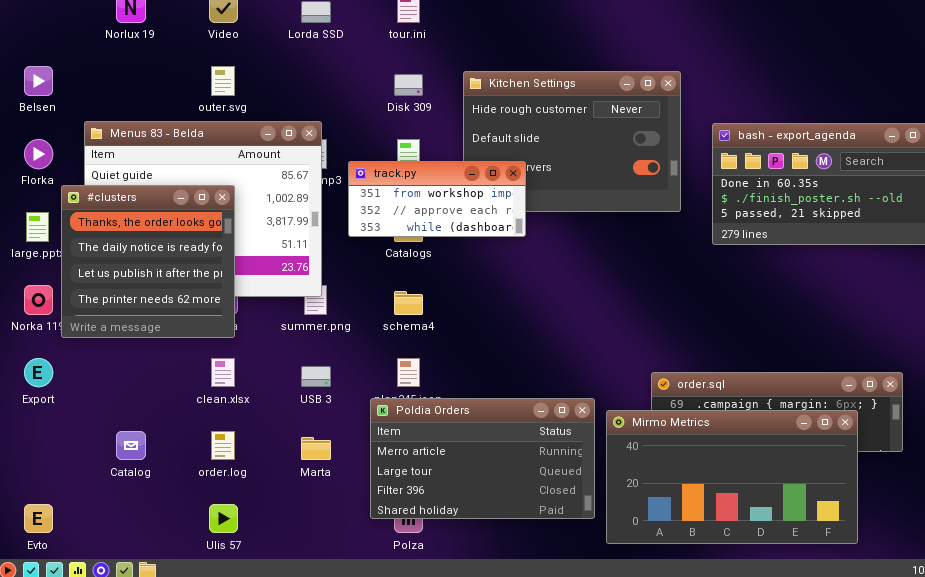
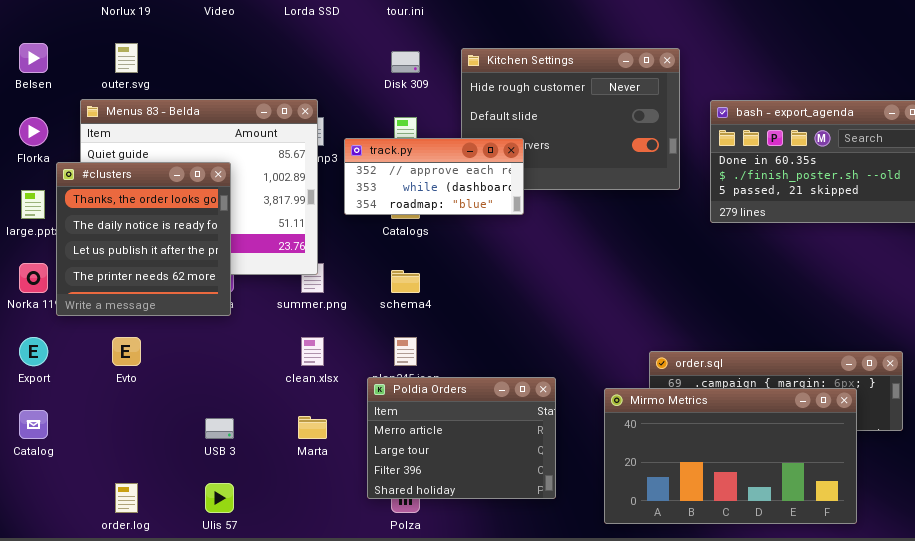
outer.svg: [211,66,235,96] -> [115,43,138,73], moved
track.py: [348,161,526,237] -> [344,138,524,215], scrolled down 1 row
clean.xlsx: [211,358,235,387] -> [301,337,324,366], moved
USB 3: [301,366,331,387] -> [205,418,234,439], moved
Poldia Orders: [370,398,595,519] -> [367,377,556,499], resized
Catalog: [116,431,146,460] -> [19,410,48,439], moved
order.log: [211,431,235,460] -> [115,483,138,513], moved
Evto: [24,504,53,533] -> [112,337,141,366], moved

